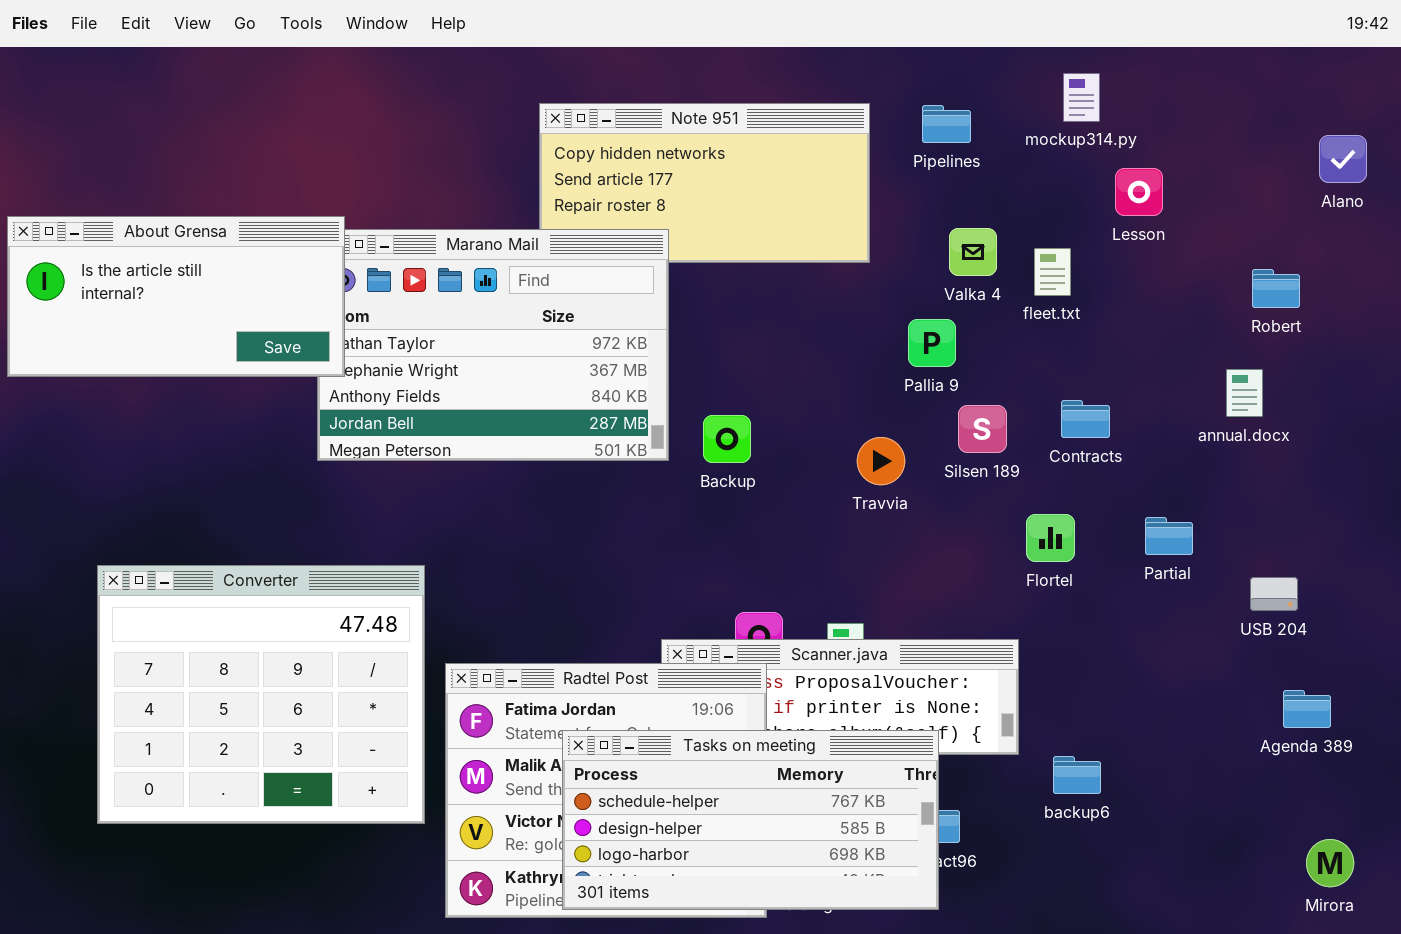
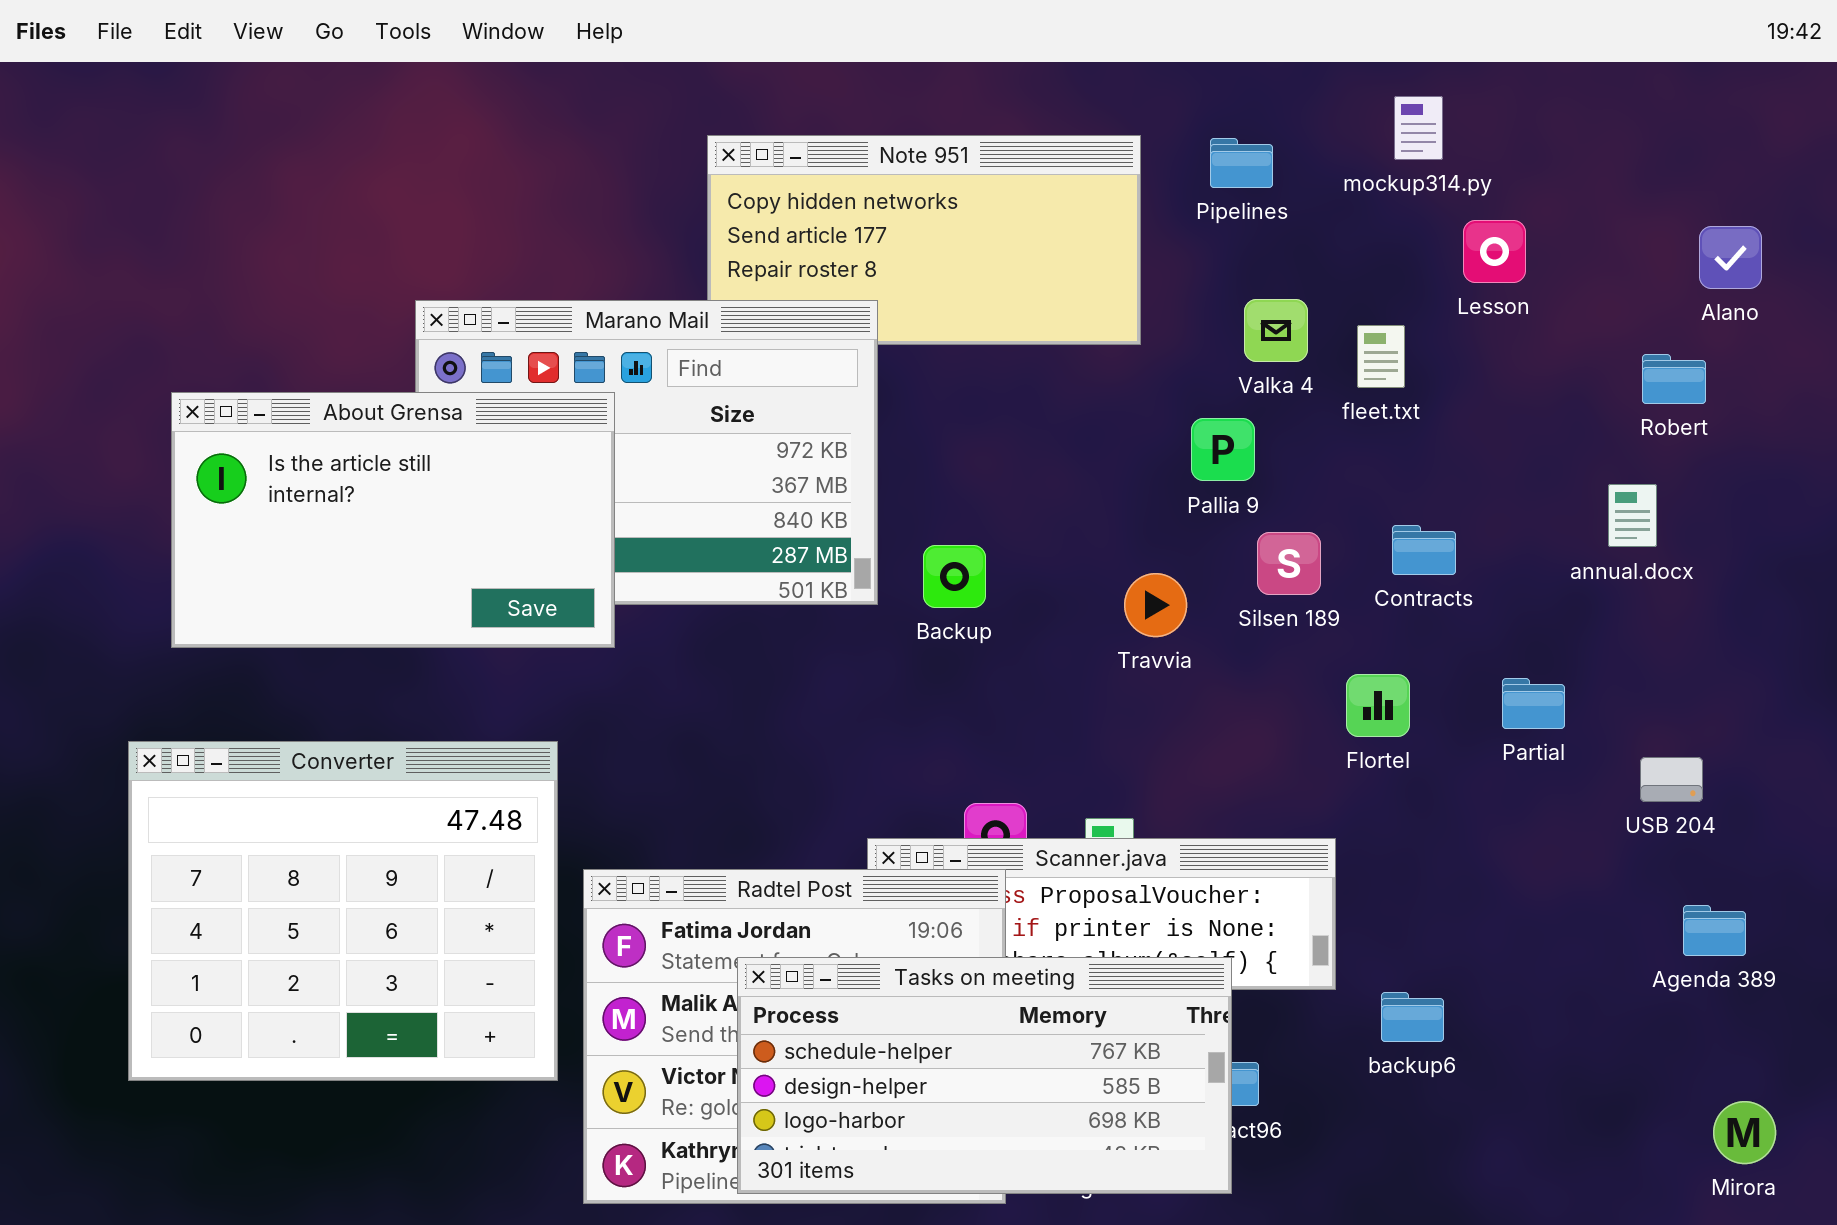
Alano: [1319,135,1367,183] -> [1699,226,1762,289], moved
About Grensa: [7,216,345,377] -> [171,392,615,648], moved, resized

